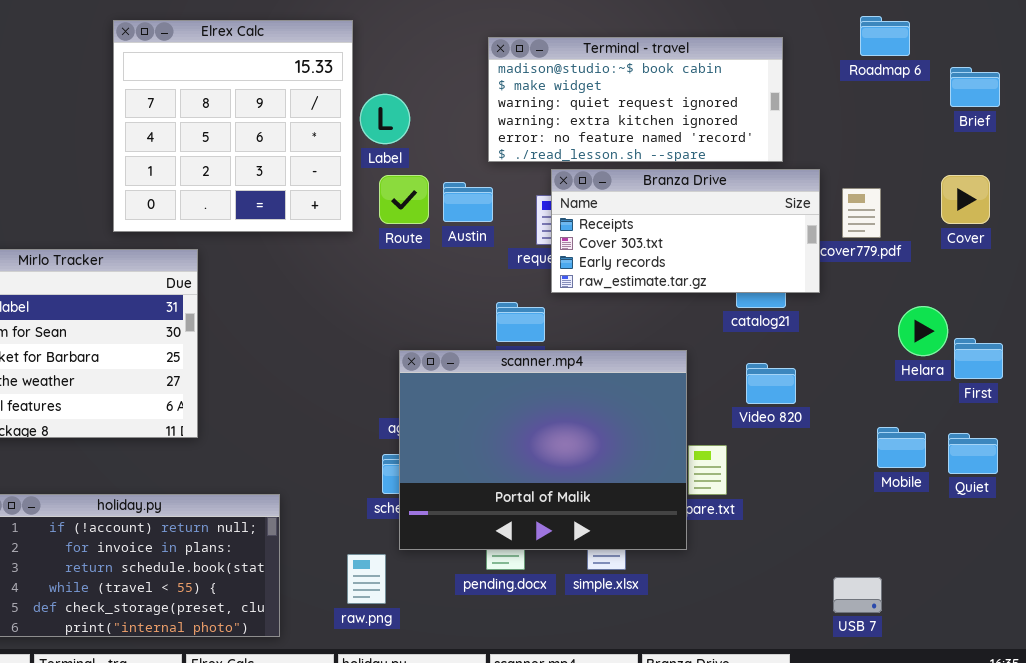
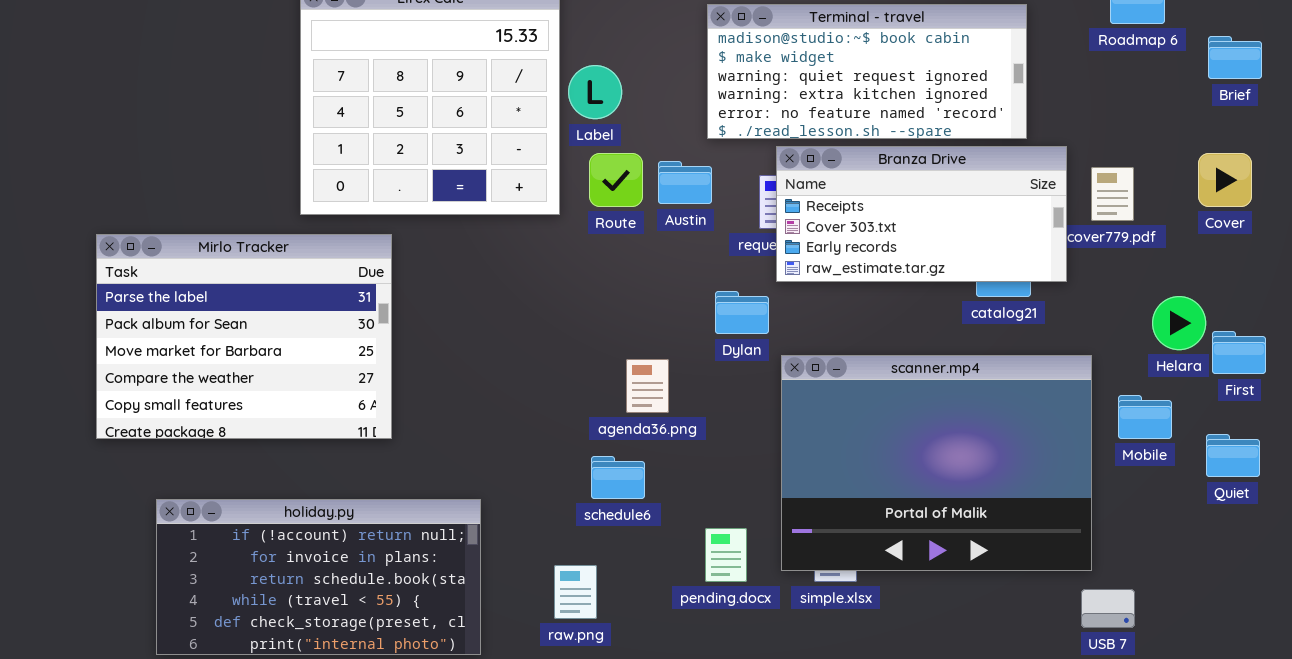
scanner.mp4: [399,350,687,550] -> [781,355,1092,571], moved
Mobile: [877,427,926,468] -> [1118,395,1172,439], moved

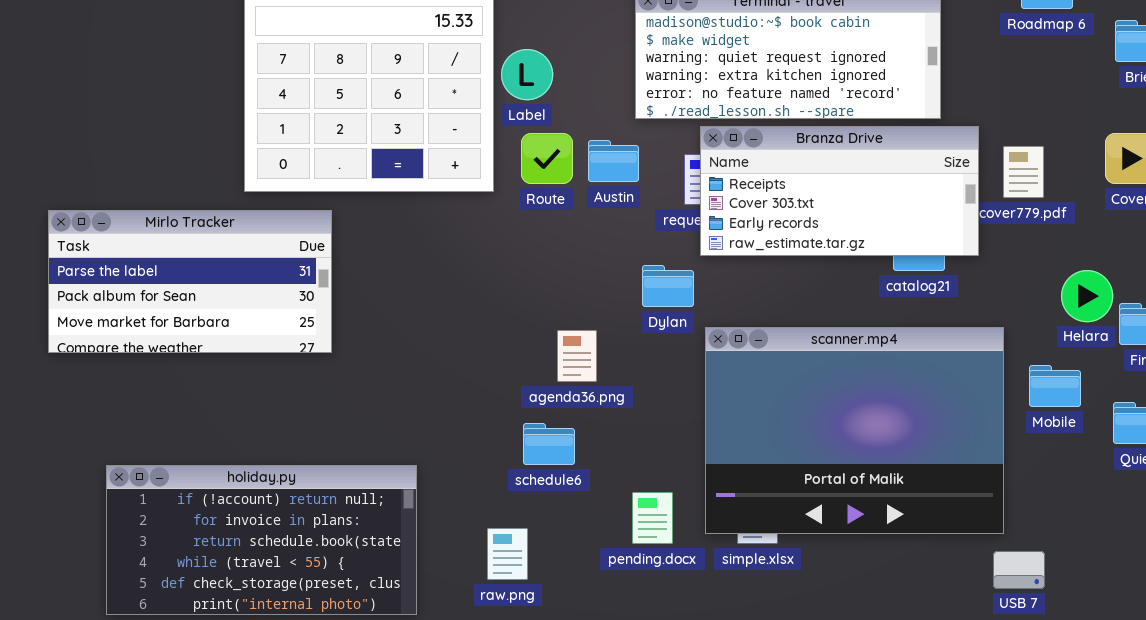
Mirlo Tracker: [96,234,392,439] -> [48,210,332,353], resized

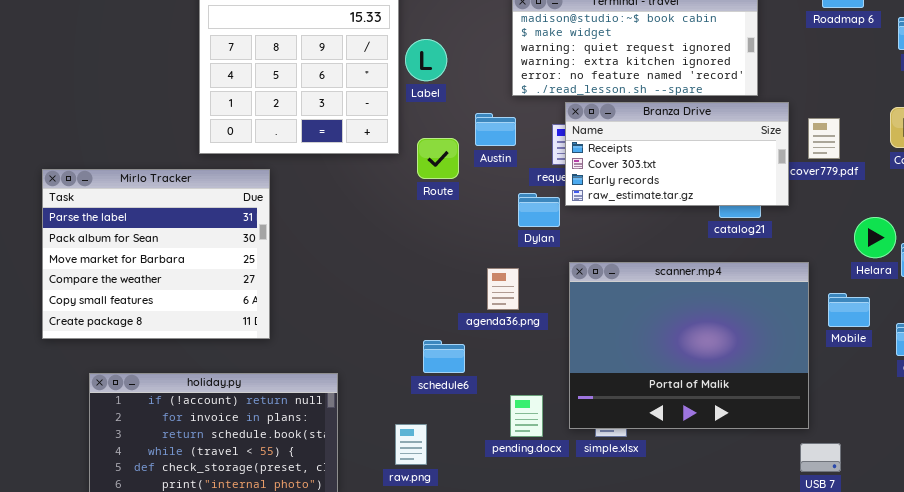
Route: [521,133,573,184] -> [417,138,459,179], moved
Mirlo Tracker: [48,210,332,353] -> [42,169,270,339], resized
Dylan: [642,265,694,307] -> [518,193,560,227], moved
agenda36.png: [557,330,597,382] -> [487,268,519,310], moved

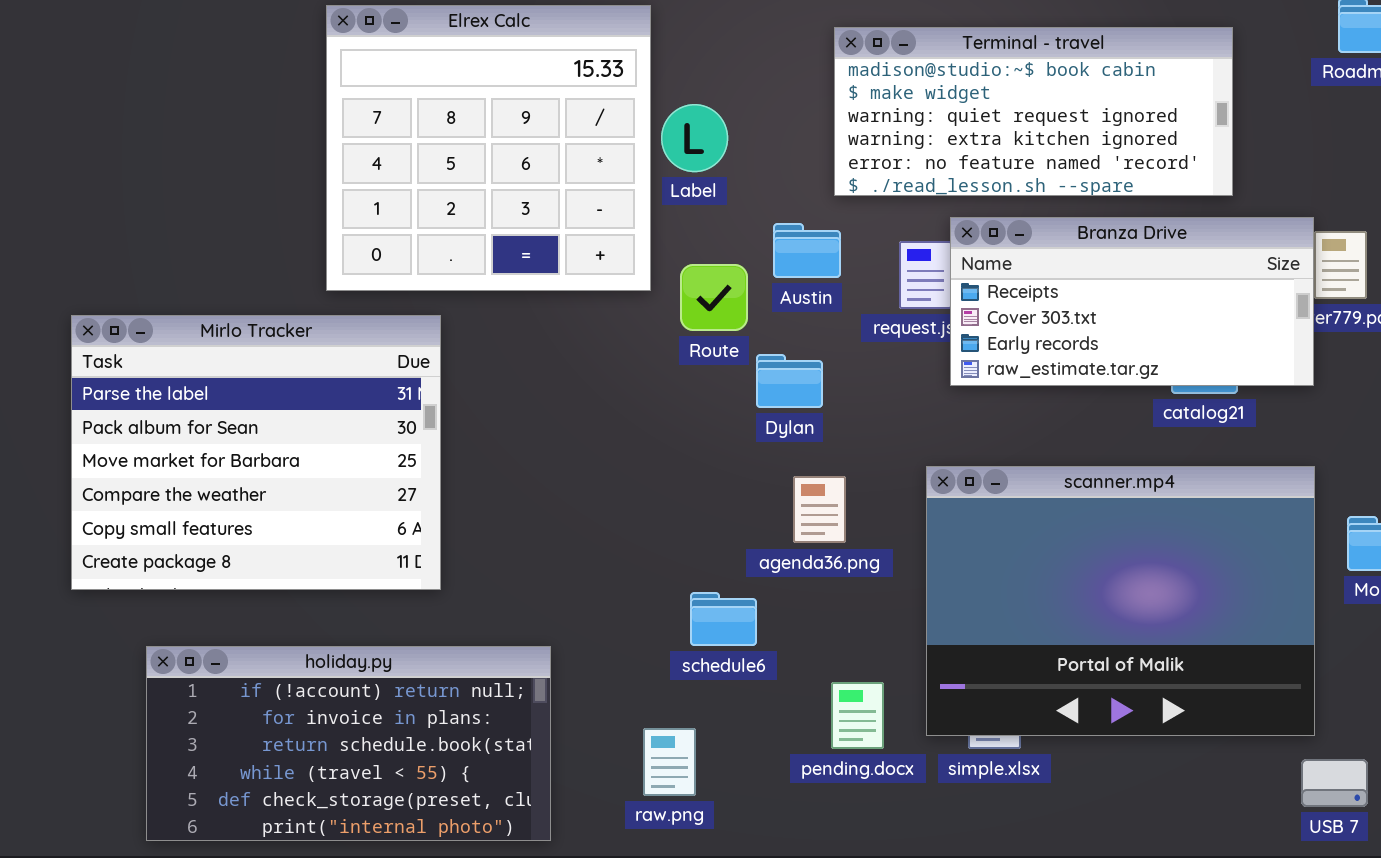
Branza Drive: [565,102,789,206] -> [950,217,1314,386], moved
Dylan: [518,193,560,227] -> [756,354,823,408], moved

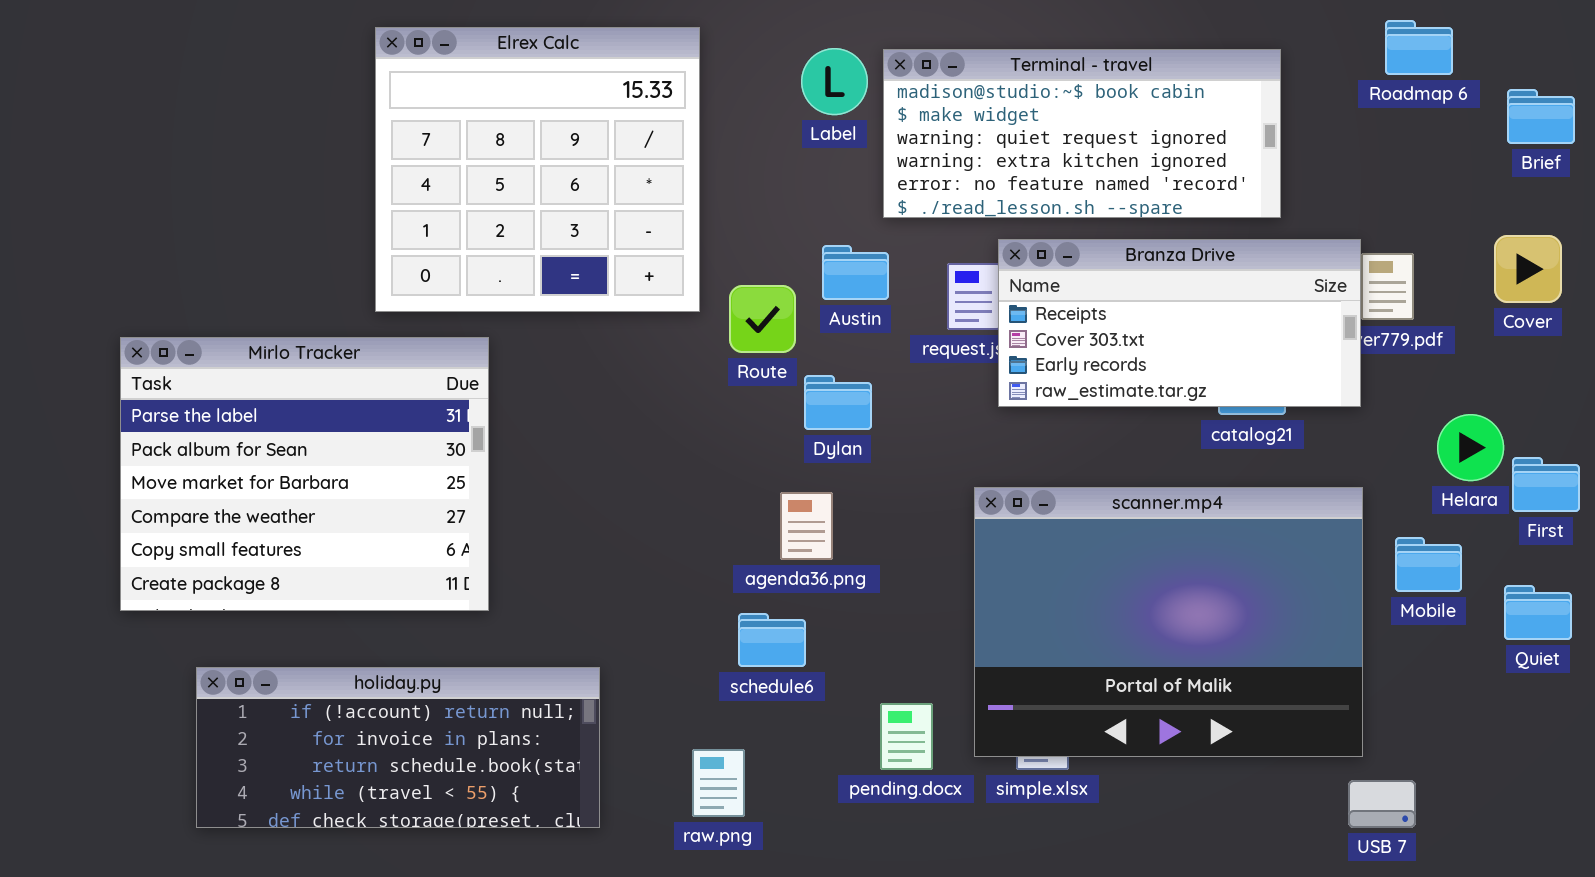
Label: [661,104,728,172] -> [801,48,868,115], moved
agenda36.png: [793,476,846,543] -> [780,492,833,560], moved
holiday.py: [146,646,551,841] -> [196,667,600,828], resized

